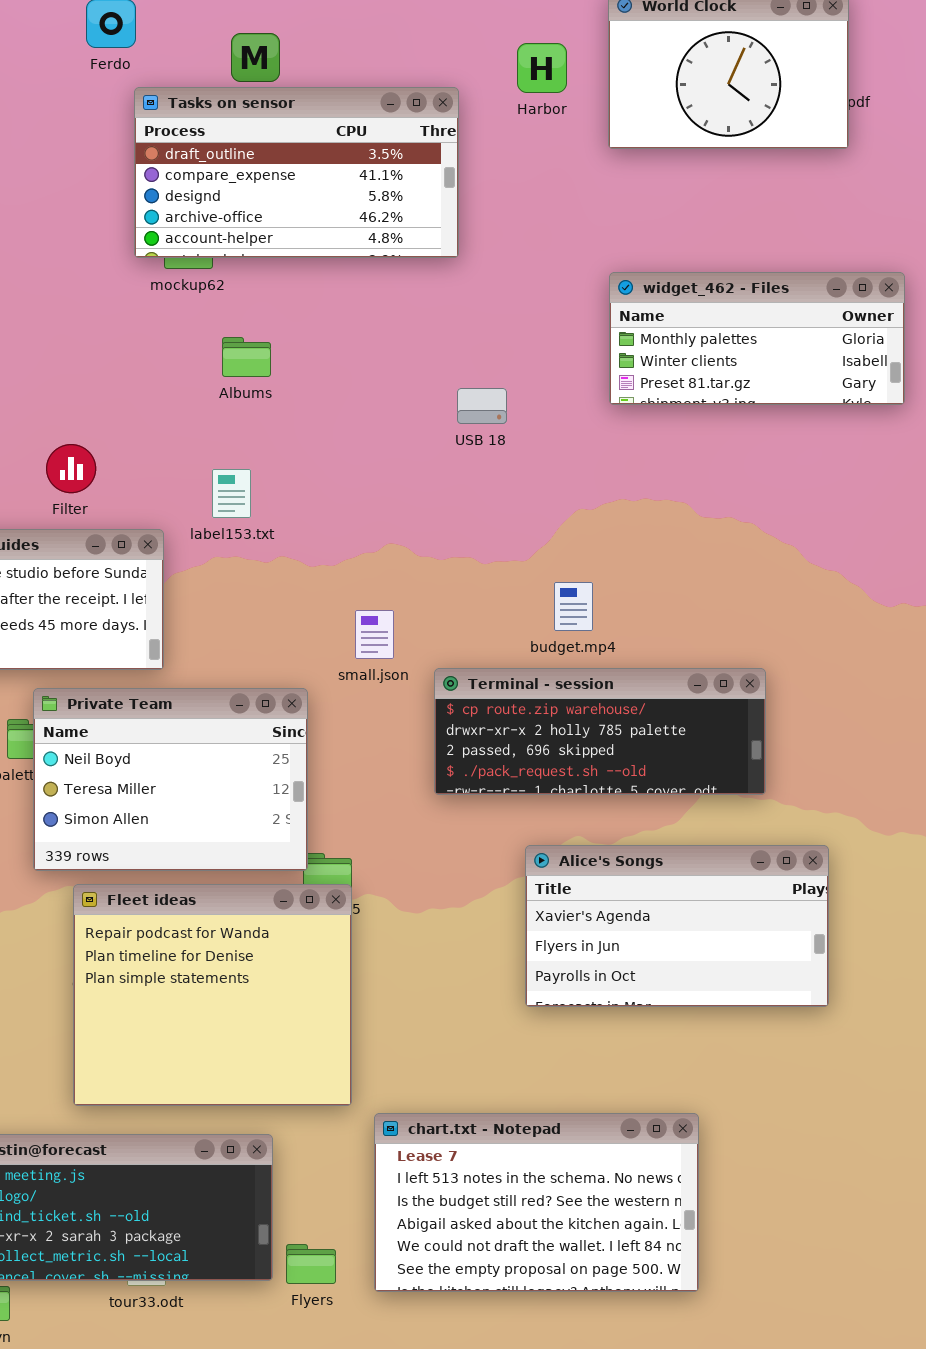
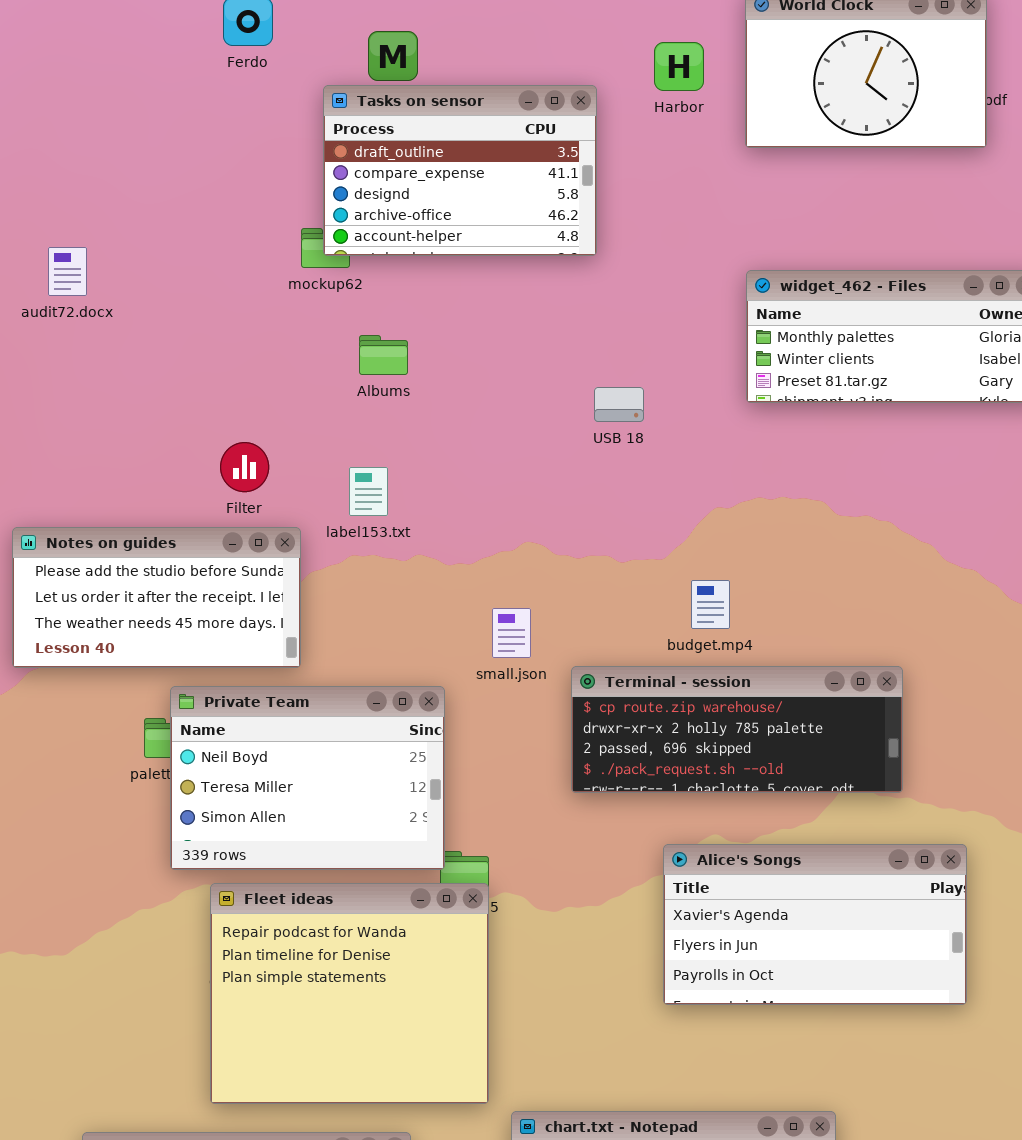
Tasks on sensor: [134,87,459,258] -> [323,85,597,256], resized
Filter: [46,444,96,493] -> [220,442,269,492], moved

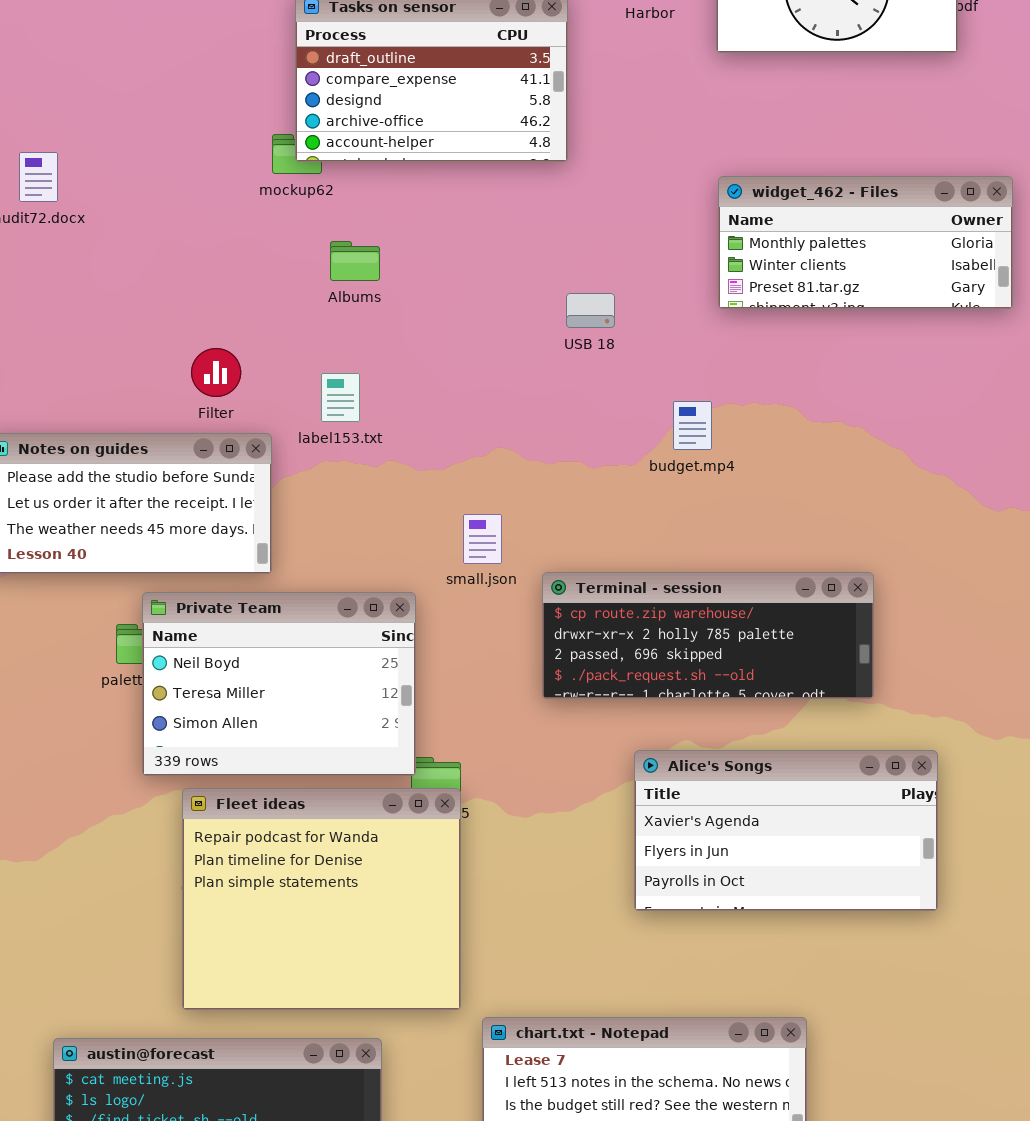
budget.mp4: [691,580,730,629] -> [673,401,712,450], moved

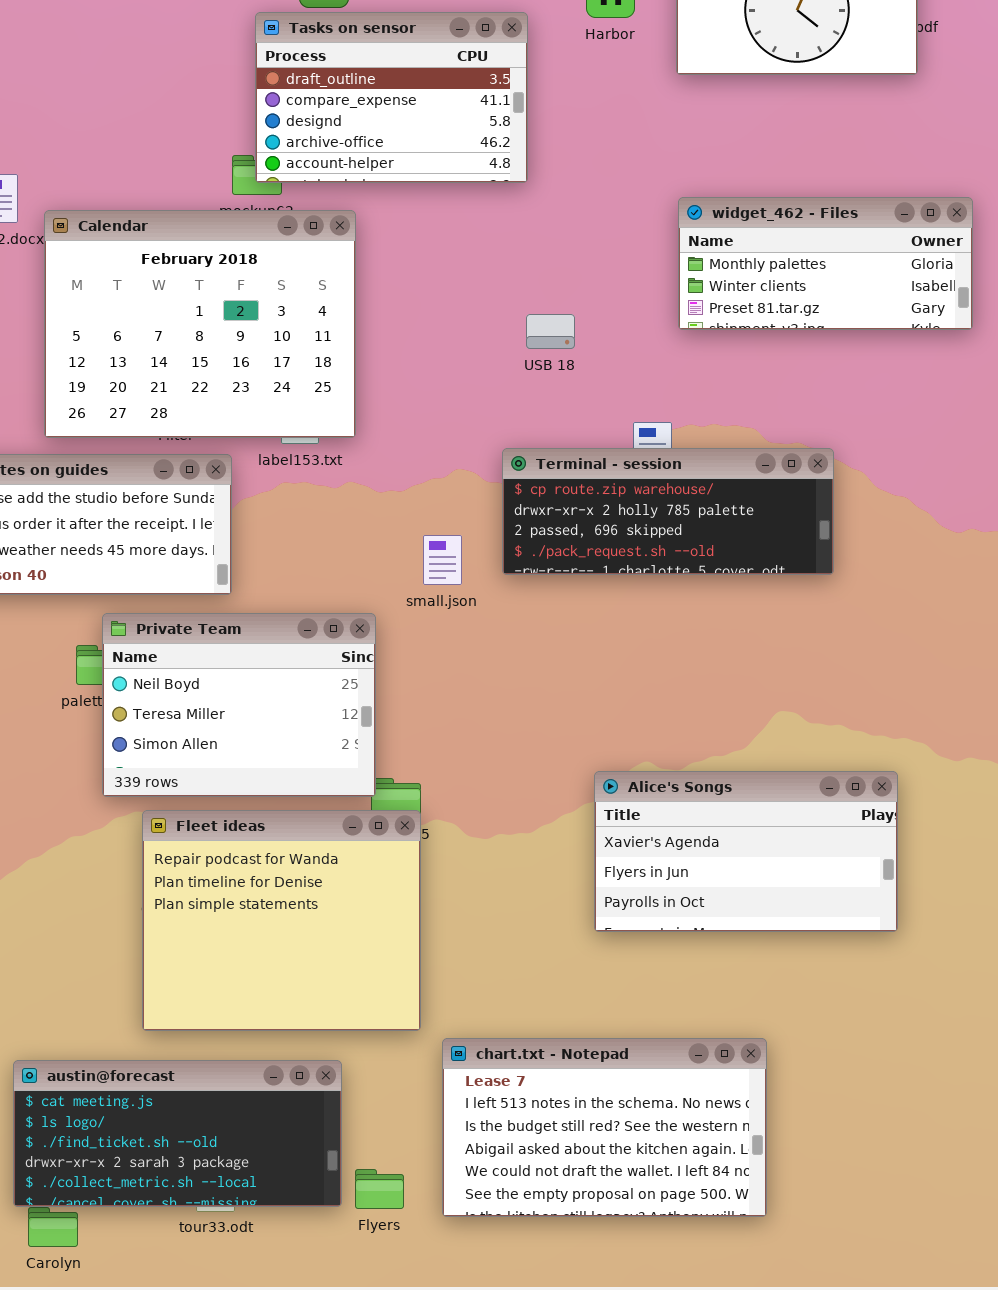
Calendar: none -> [44,210,356,438], opened
Terminal - session: [542,572,874,699] -> [502,448,834,575], moved

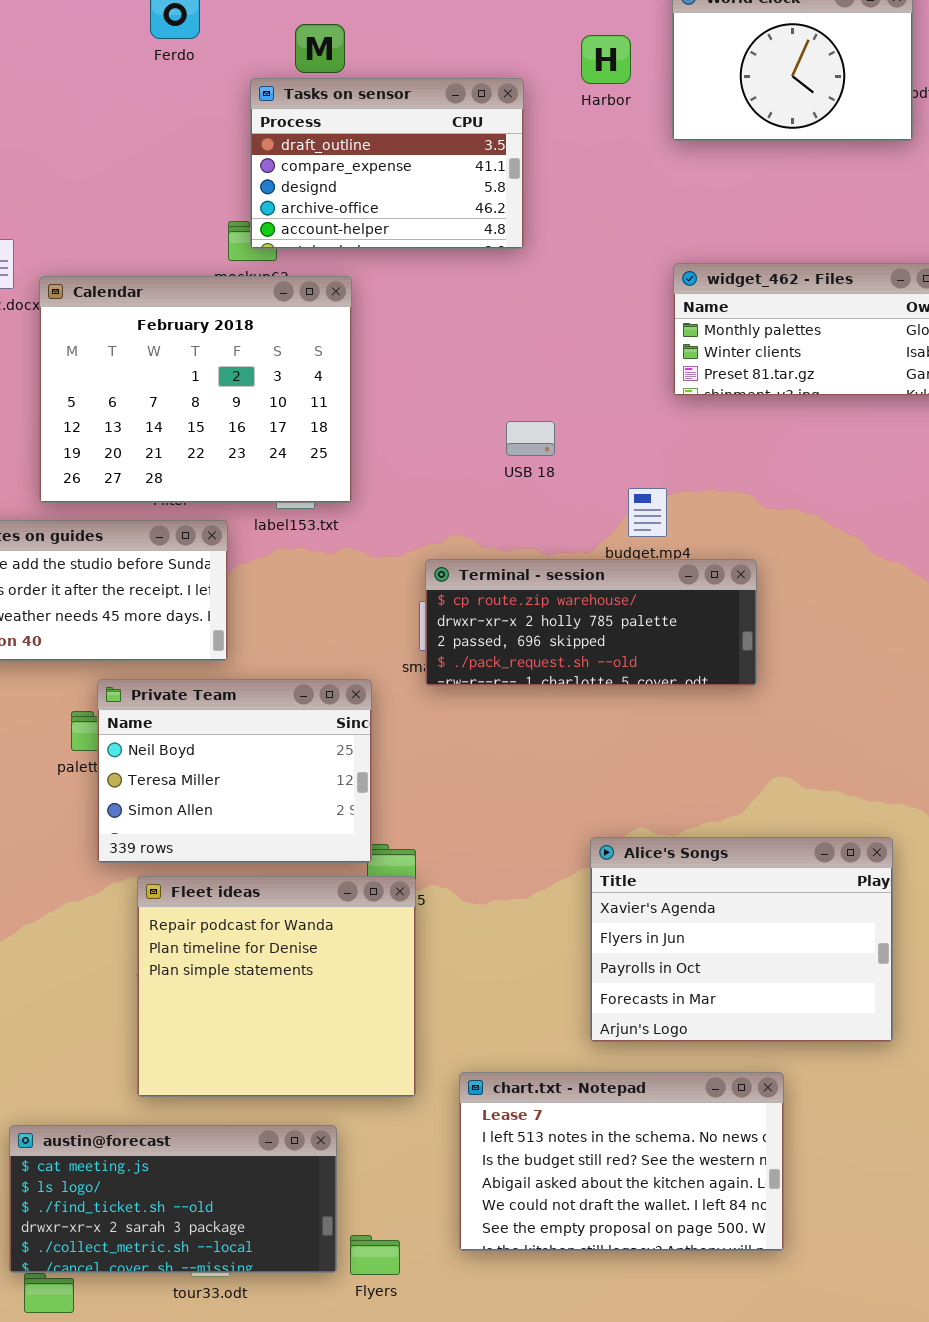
USB 18: [526,314,575,349] -> [506,421,555,456], moved
Terminal - session: [502,448,834,575] -> [425,559,757,686], moved
Alice's Songs: [594,771,898,932] -> [590,837,893,1042], resized
chart.txt - Notepad: [442,1038,767,1217] -> [459,1072,784,1251], moved

